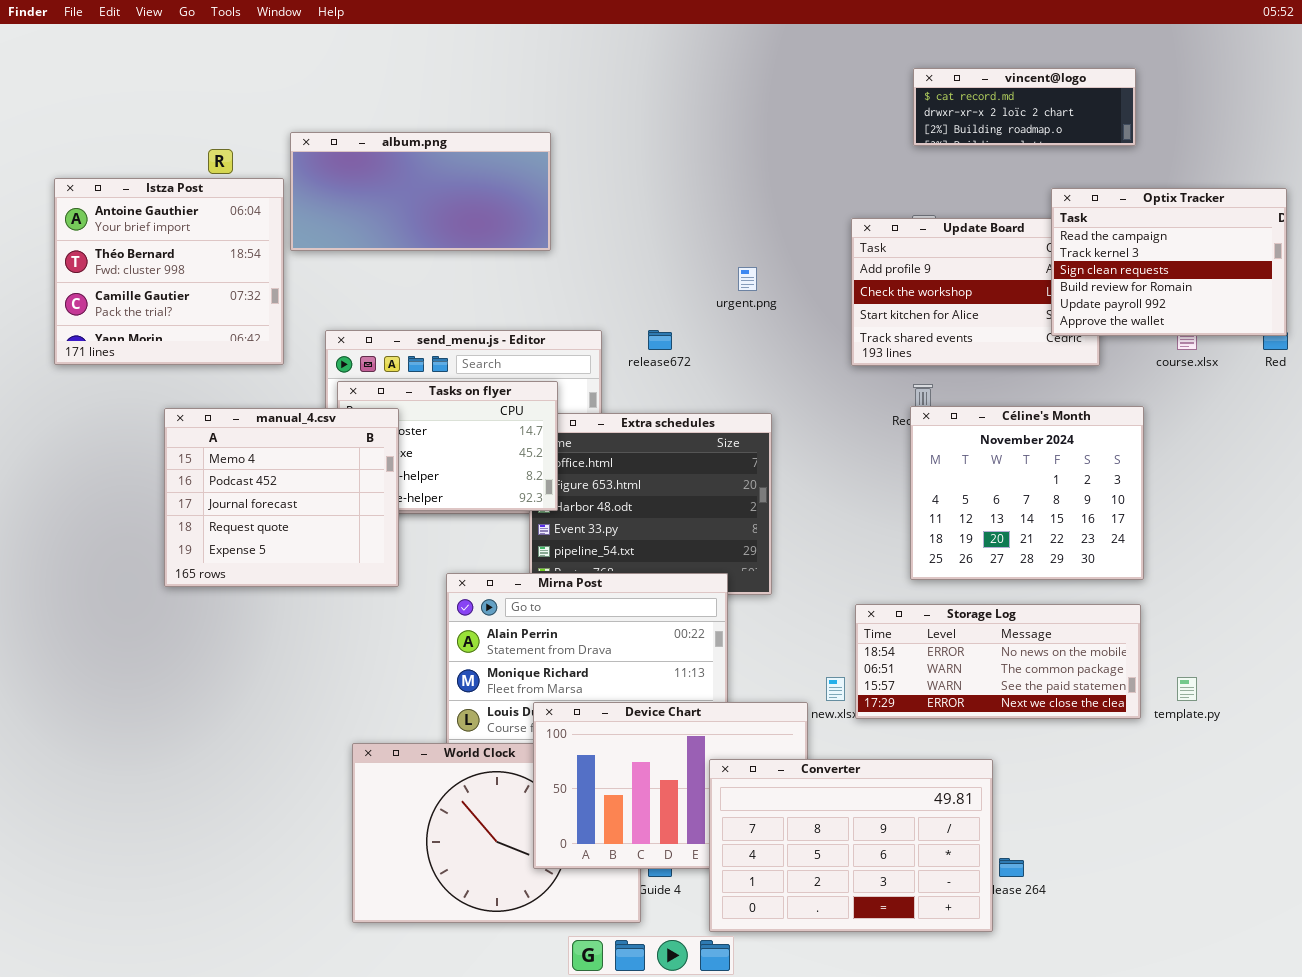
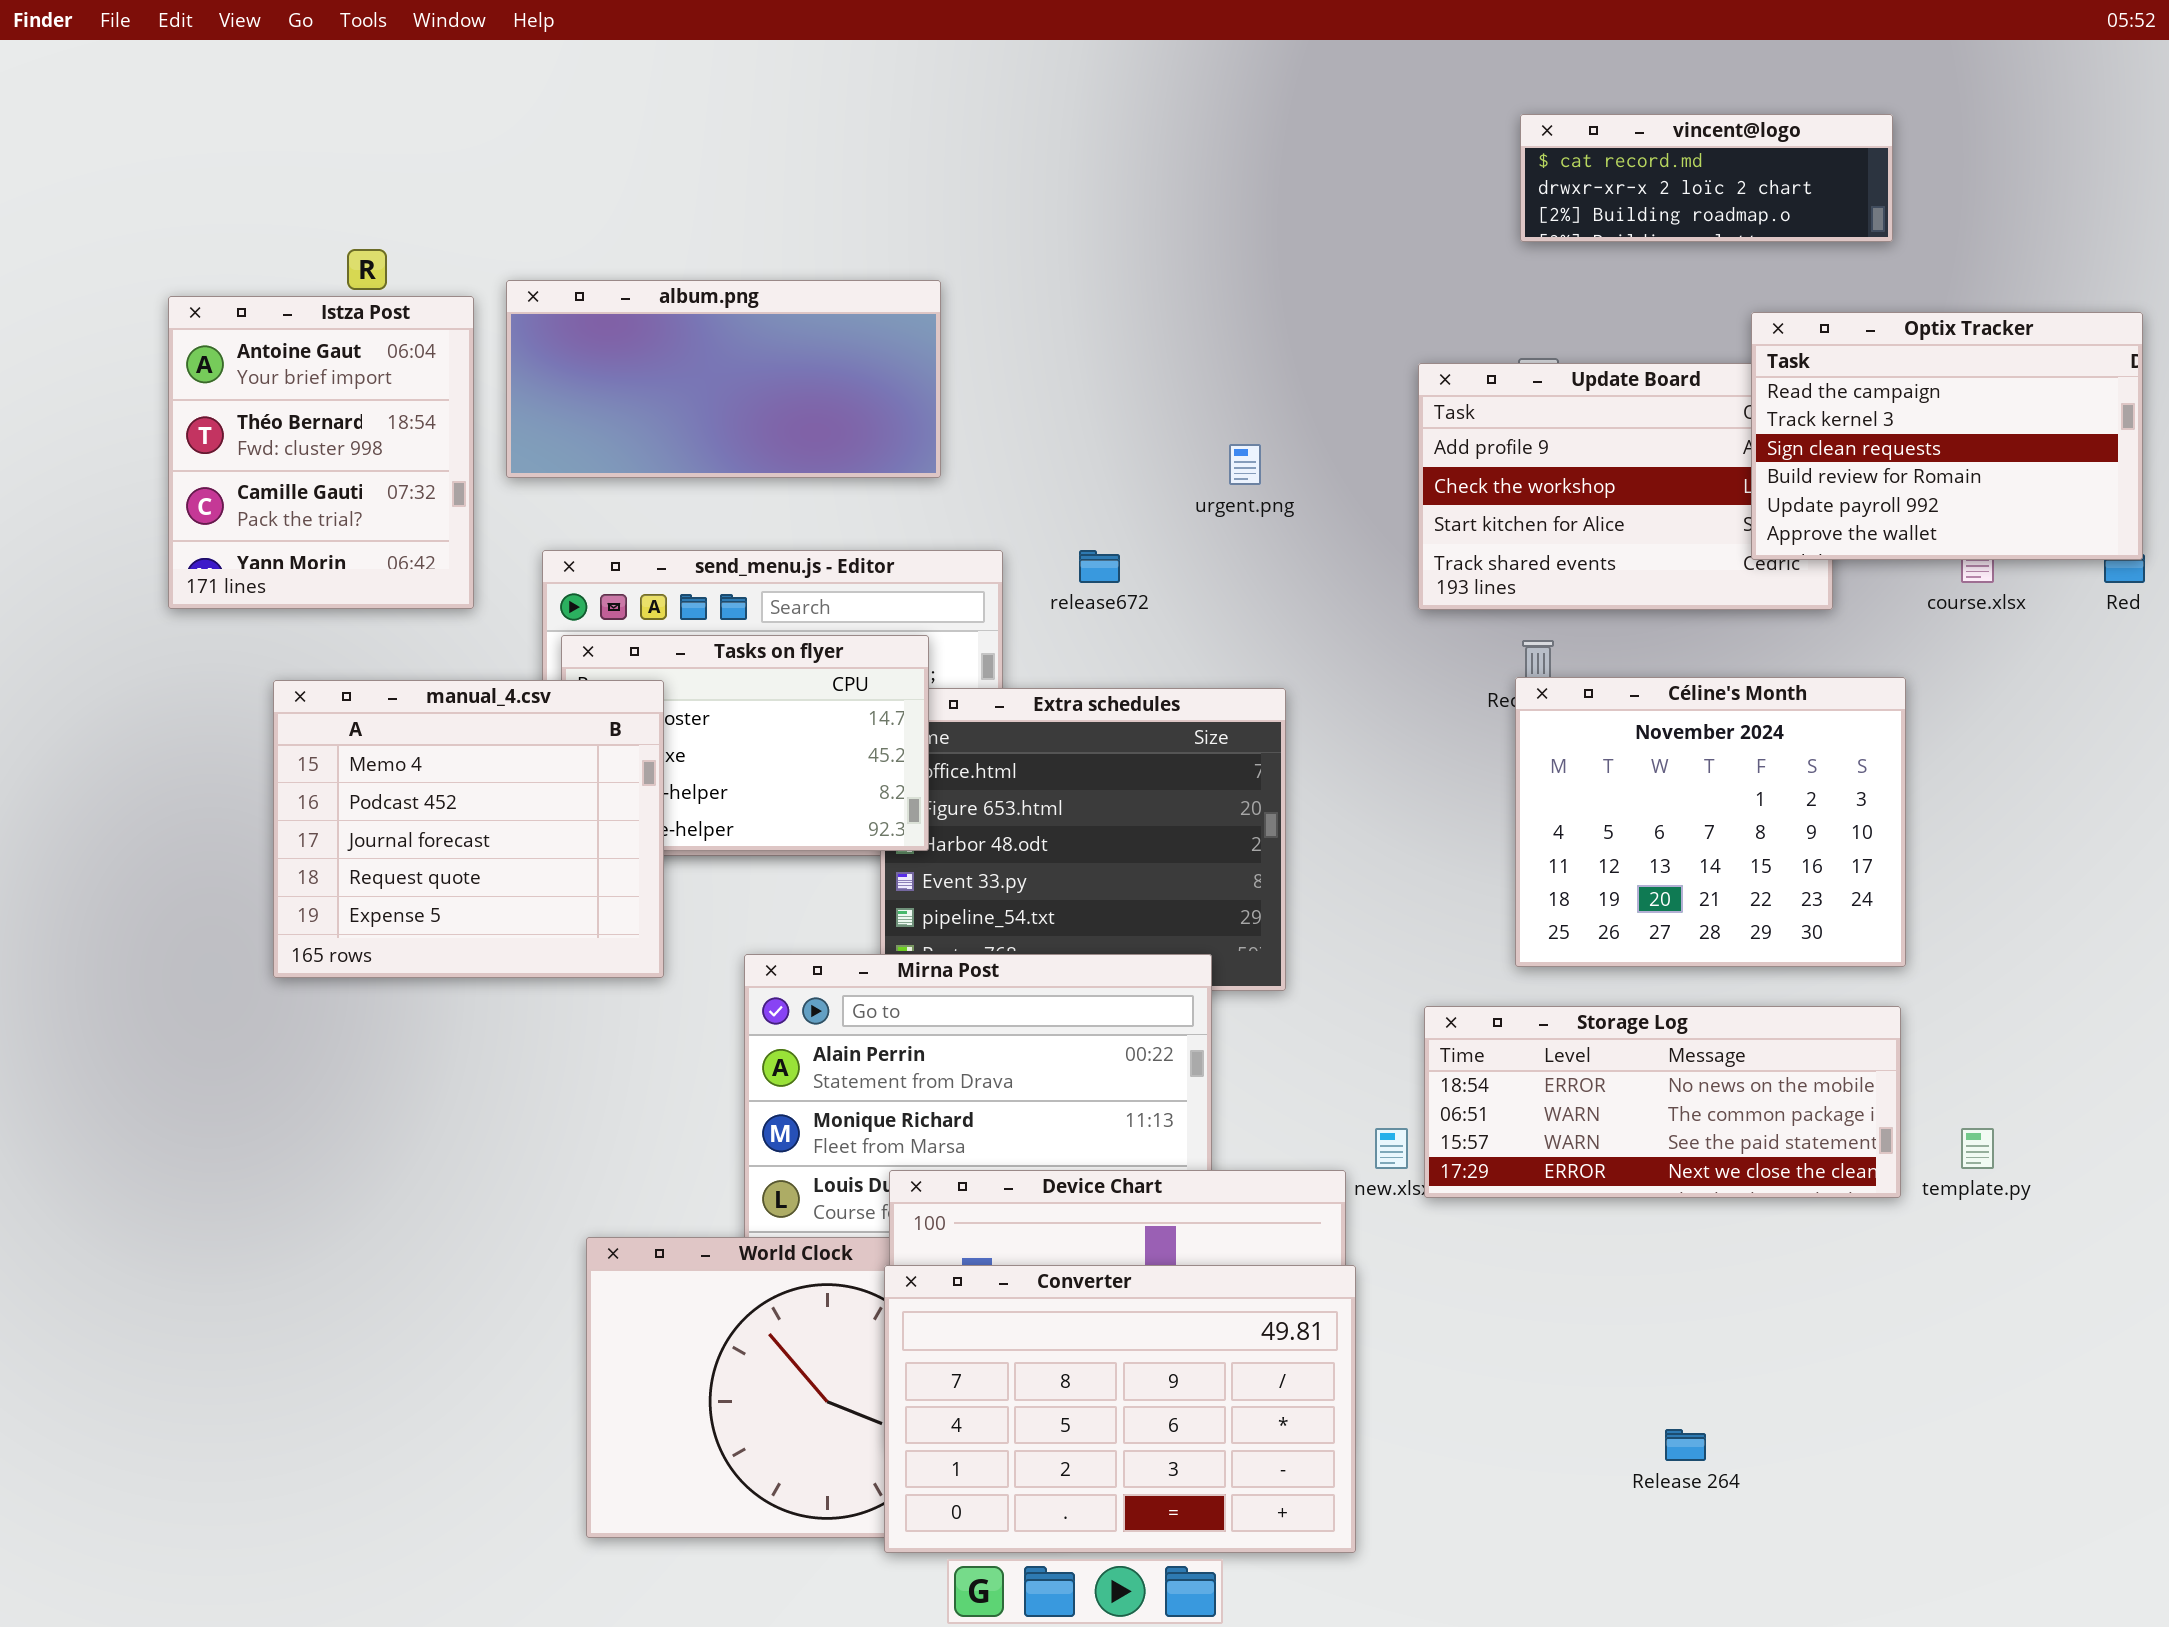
album.png: [290,132,551,251] -> [506,280,941,478], moved
Istza Post: [54,178,284,365] -> [168,296,474,609], resized
Converter: [709,759,993,932] -> [884,1265,1356,1553], moved

